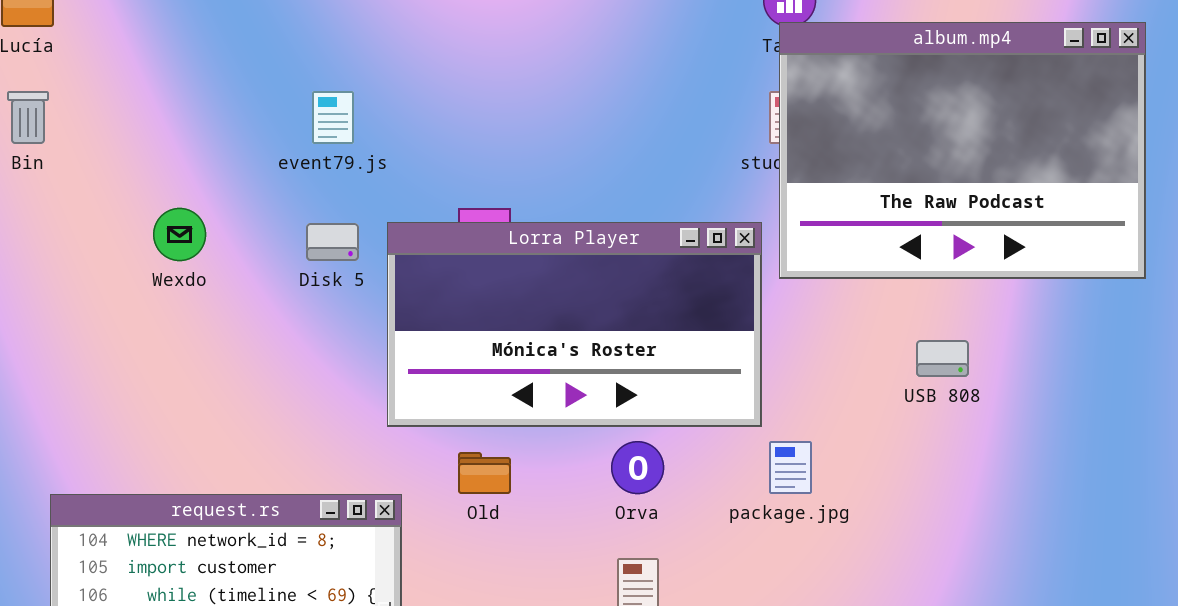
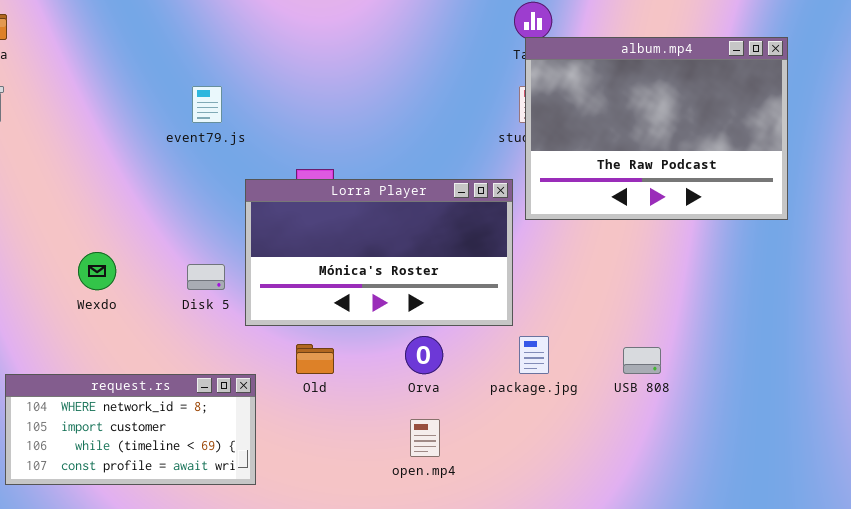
Wexdo: [153,208,206,261] -> [78,252,116,290], moved
Disk 5: [306,223,359,261] -> [187,264,225,290], moved
USB 808: [916,340,969,377] -> [623,347,661,374], moved

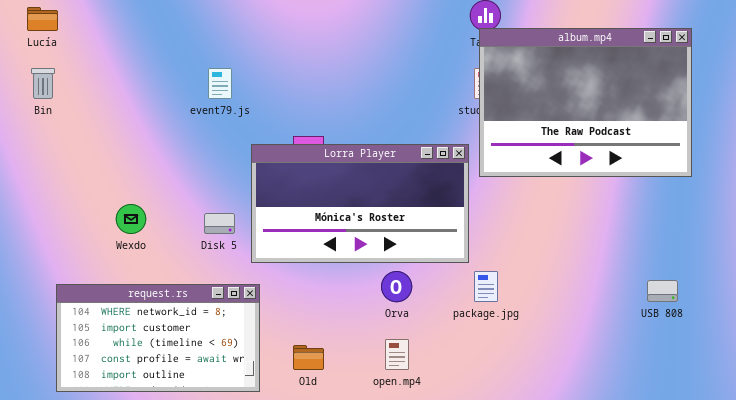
Old: [296,344,334,374] -> [293,345,324,370], moved
USB 808: [623,347,661,374] -> [647,280,678,302], moved
request.rs: [5,374,256,485] -> [56,284,260,392], resized

